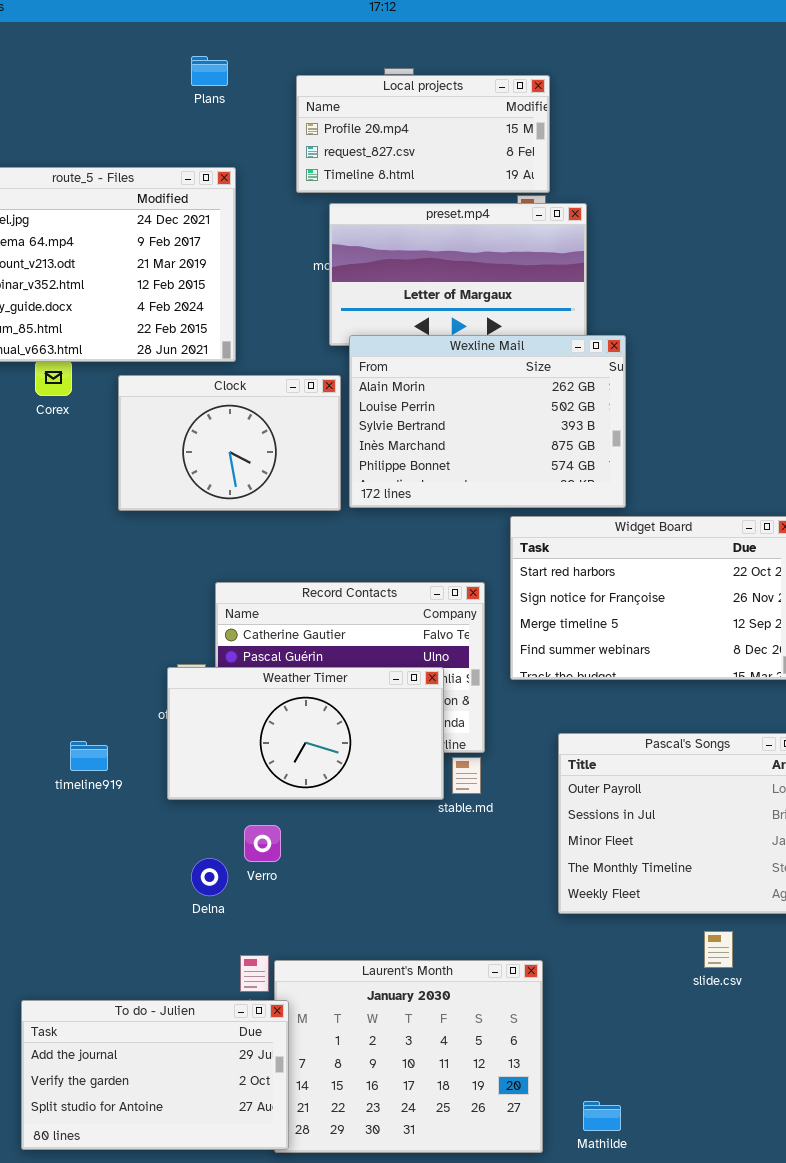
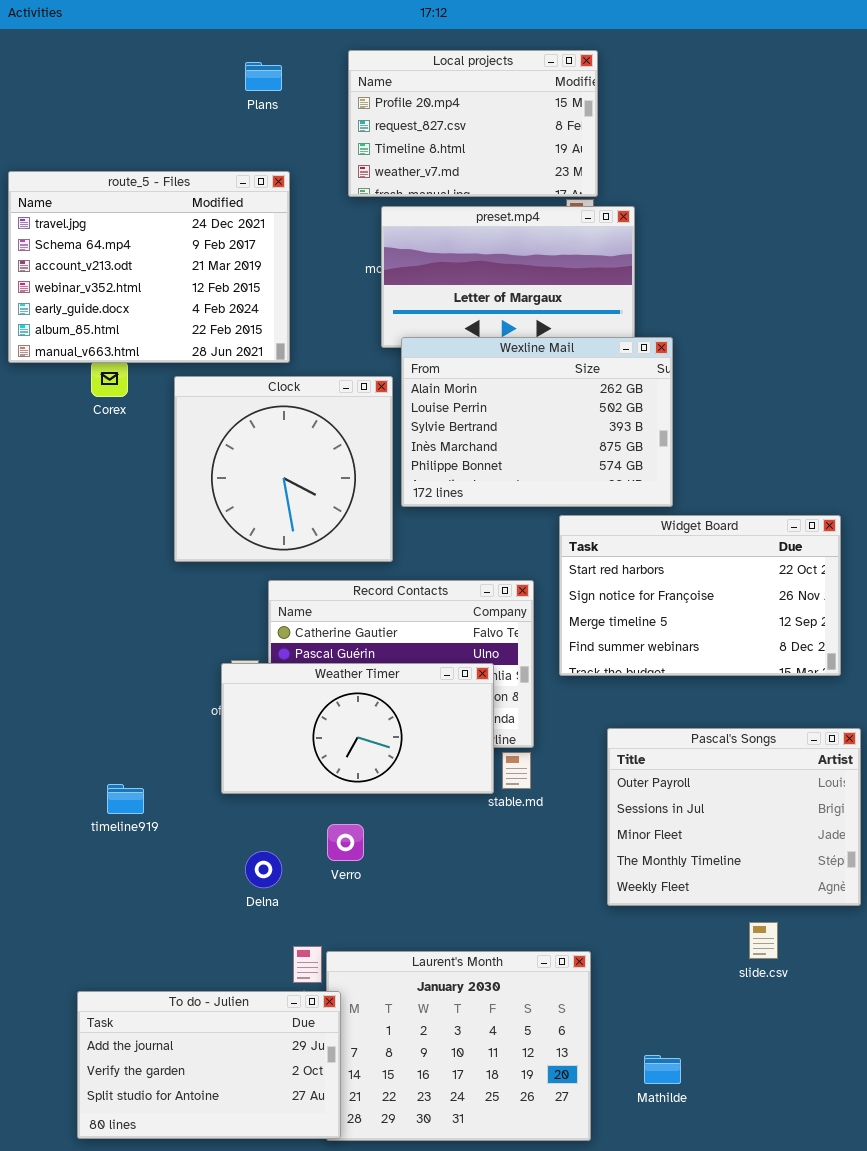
Local projects: [296,75,550,193] -> [348,50,598,197], resized
Clock: [118,375,341,511] -> [174,376,393,562], resized
timeline919: [70,741,108,771] -> [107,784,144,814], moved
Verro: [244,825,281,862] -> [327,824,364,861], moved
Mathilde: [583,1101,621,1131] -> [644,1055,681,1084], moved

